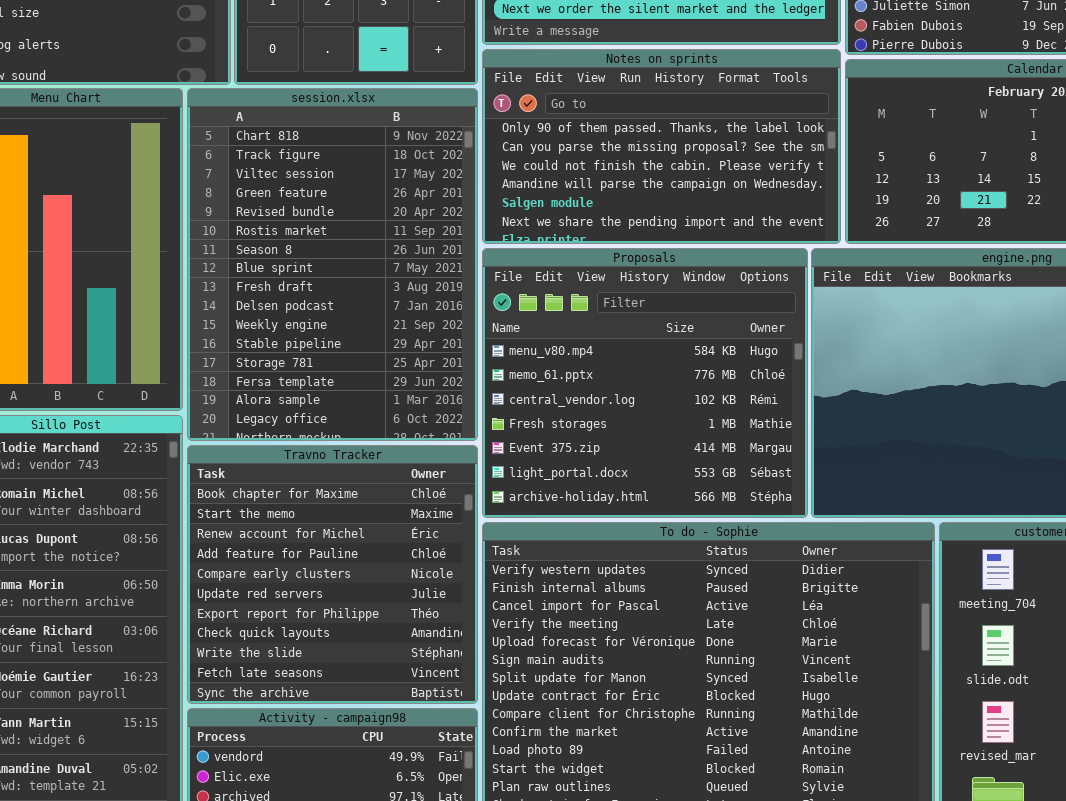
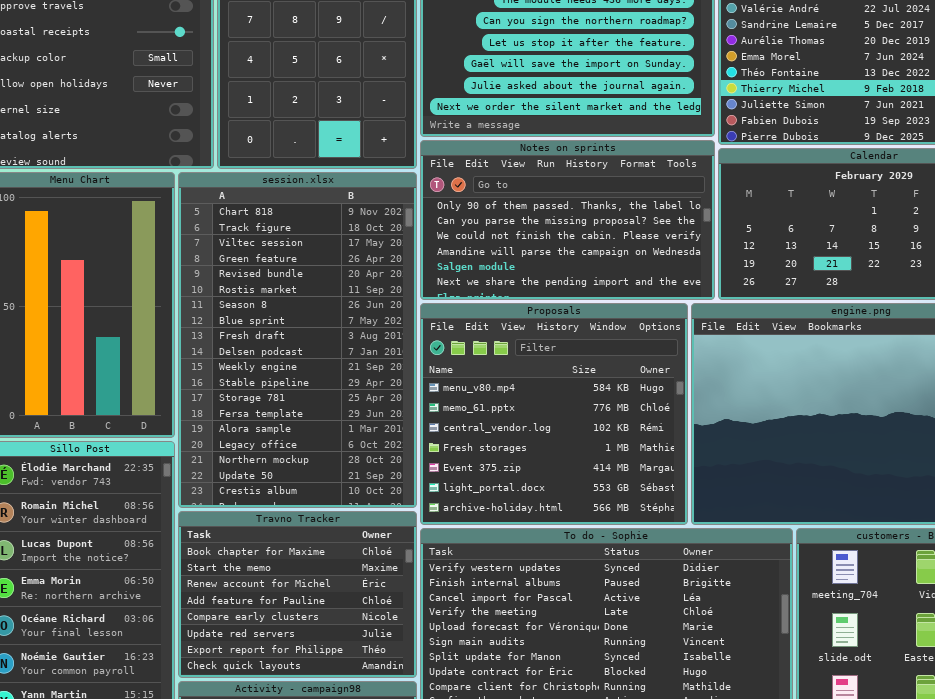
session.xlsx: [187,88,478,441] -> [178,172,417,508], resized
Travno Tracker: [187,445,478,704] -> [178,511,417,678], resized

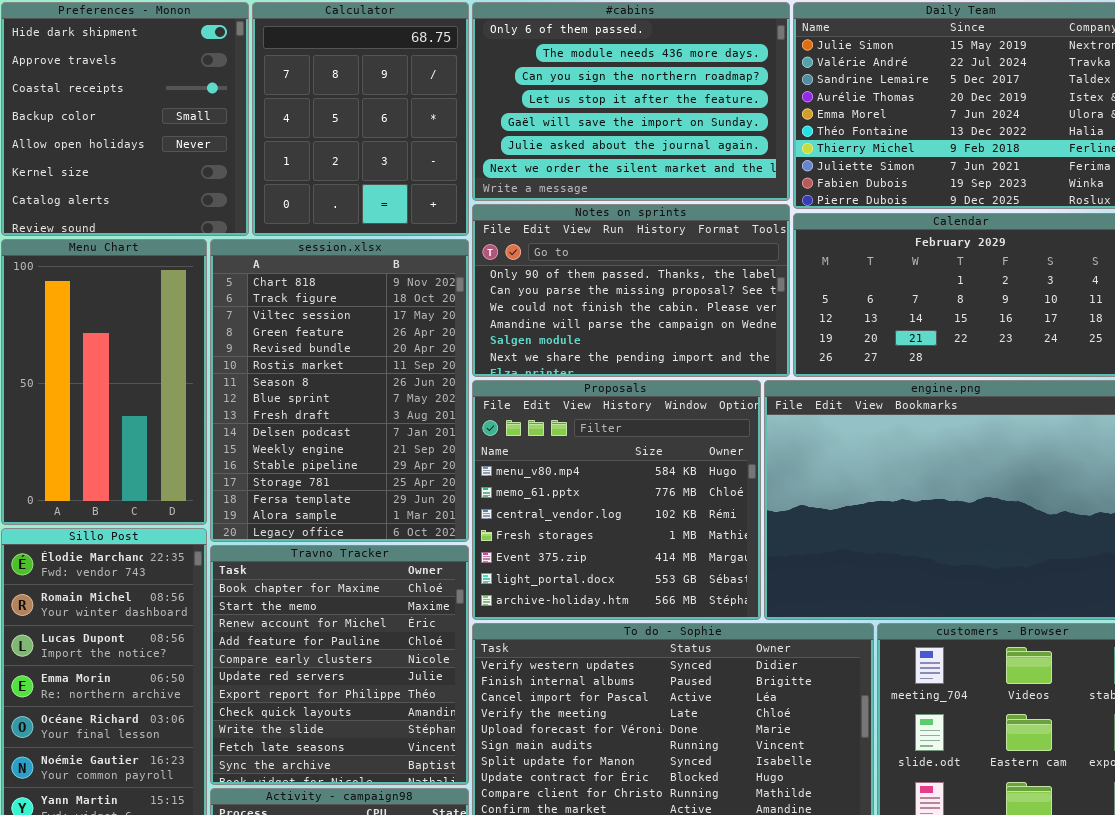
session.xlsx: [178,172,417,508] -> [210,239,469,542], resized
Travno Tracker: [178,511,417,678] -> [210,545,469,785], resized

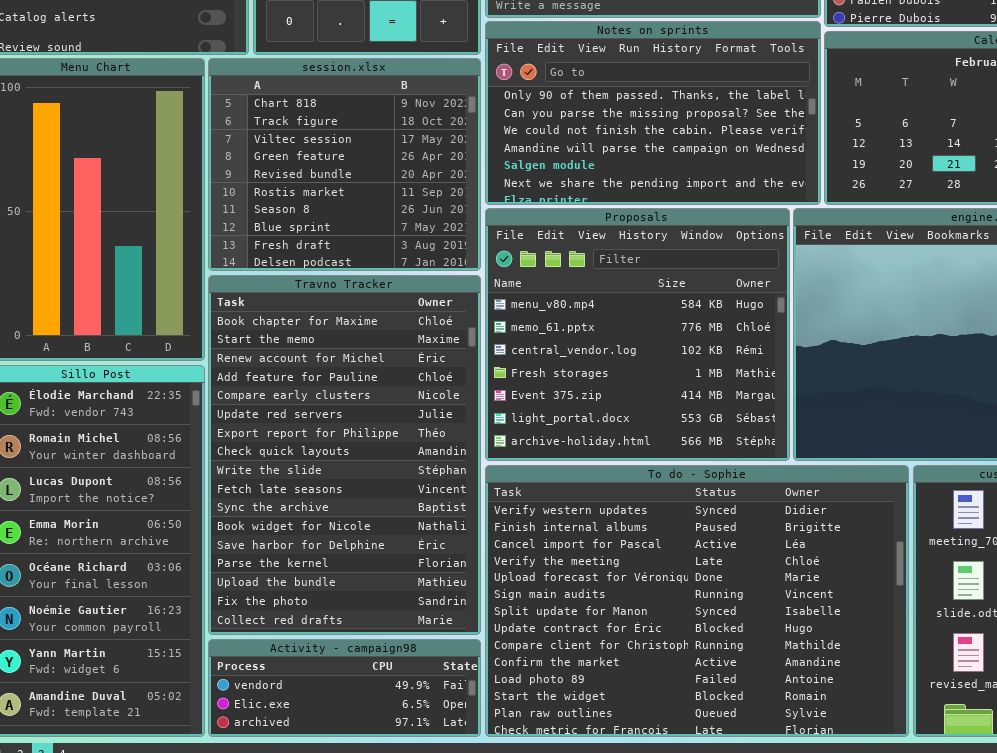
session.xlsx: [210,239,469,542] -> [208,58,481,271], resized
Travno Tracker: [210,545,469,785] -> [208,275,481,635], resized

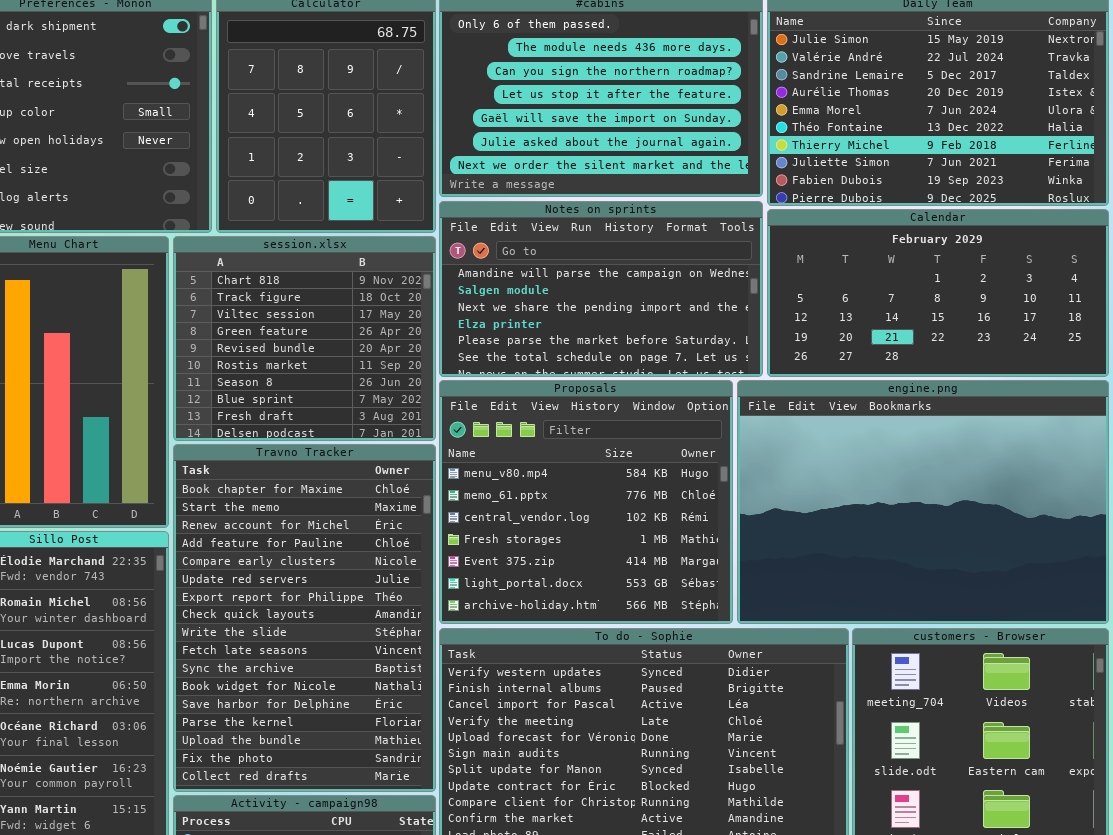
Notes on sprints: [485,21,821,205] -> [439,201,763,377], scrolled down 3 rows

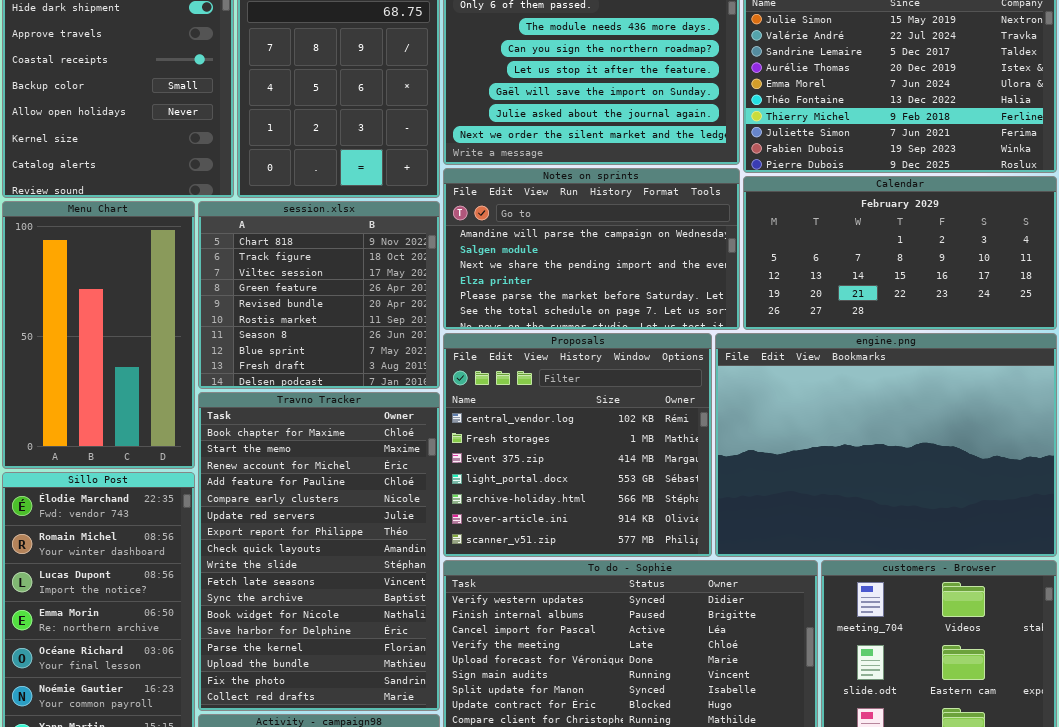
Proposals: [439,380,733,624] -> [443,333,712,557], scrolled down 2 rows

